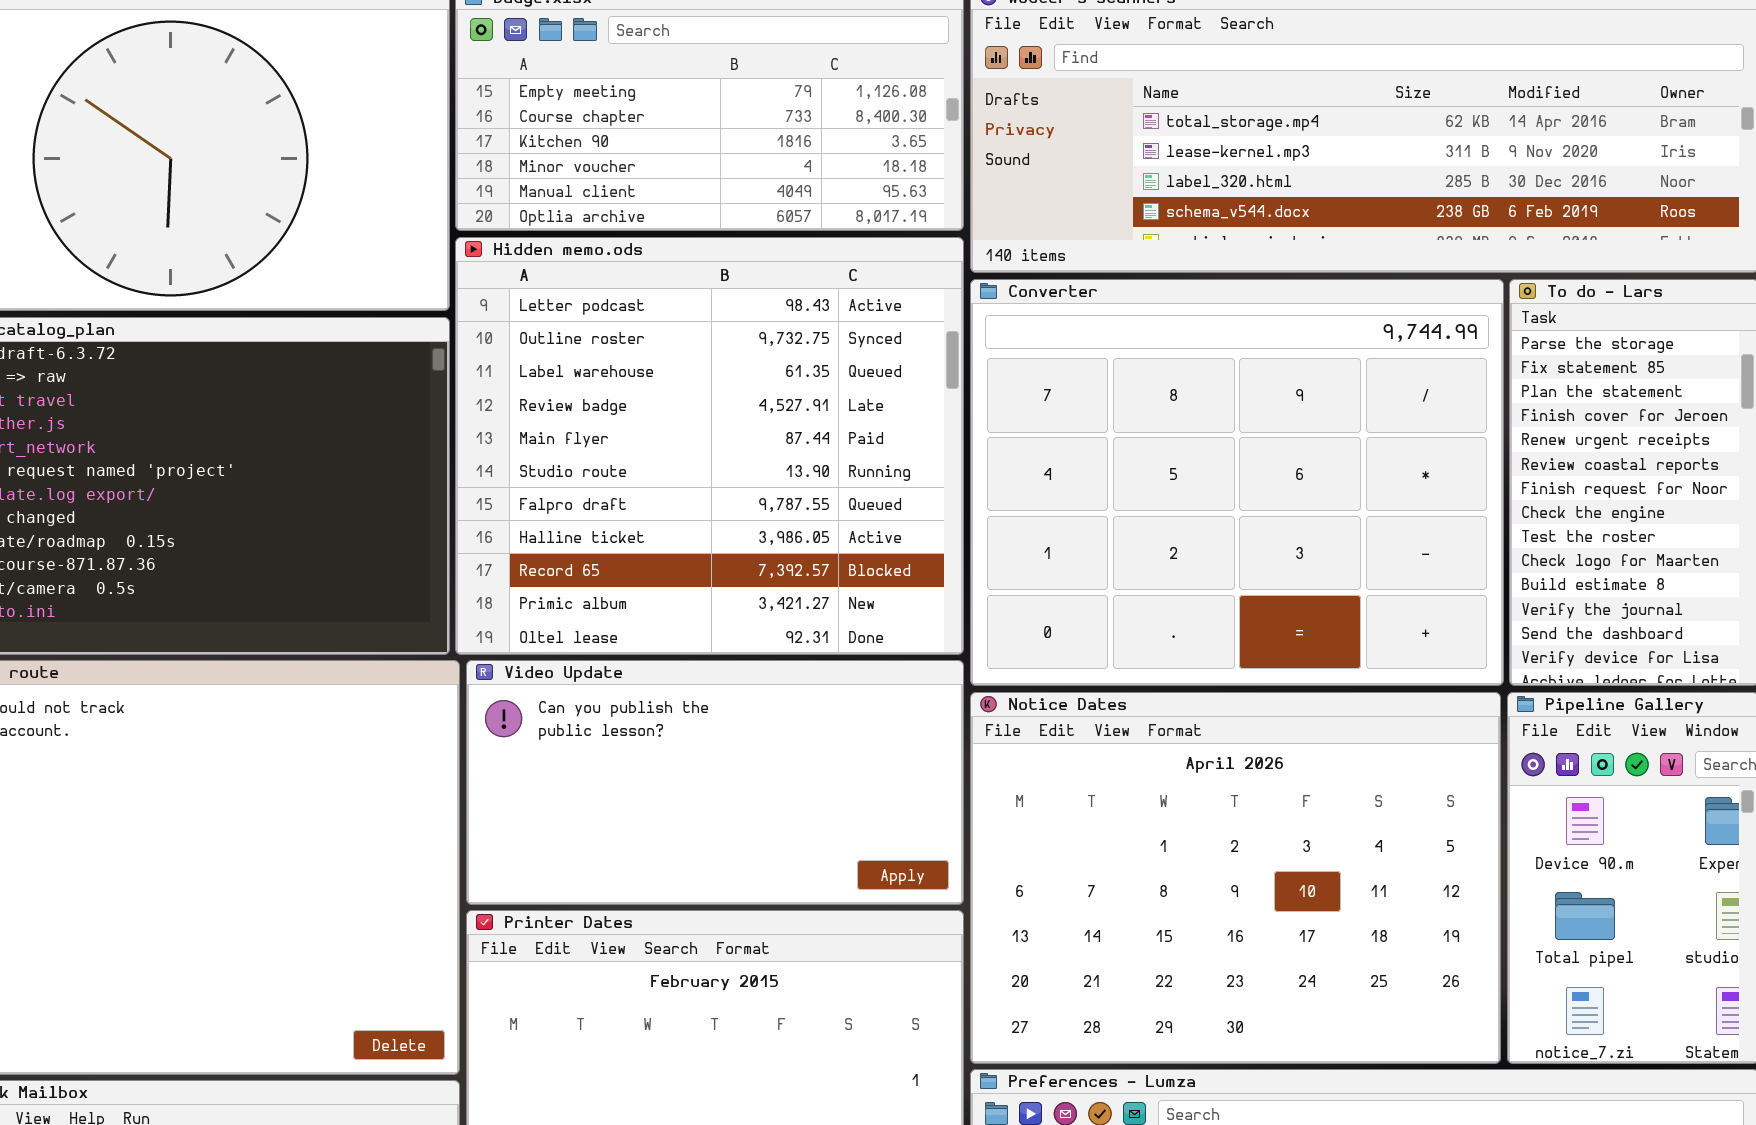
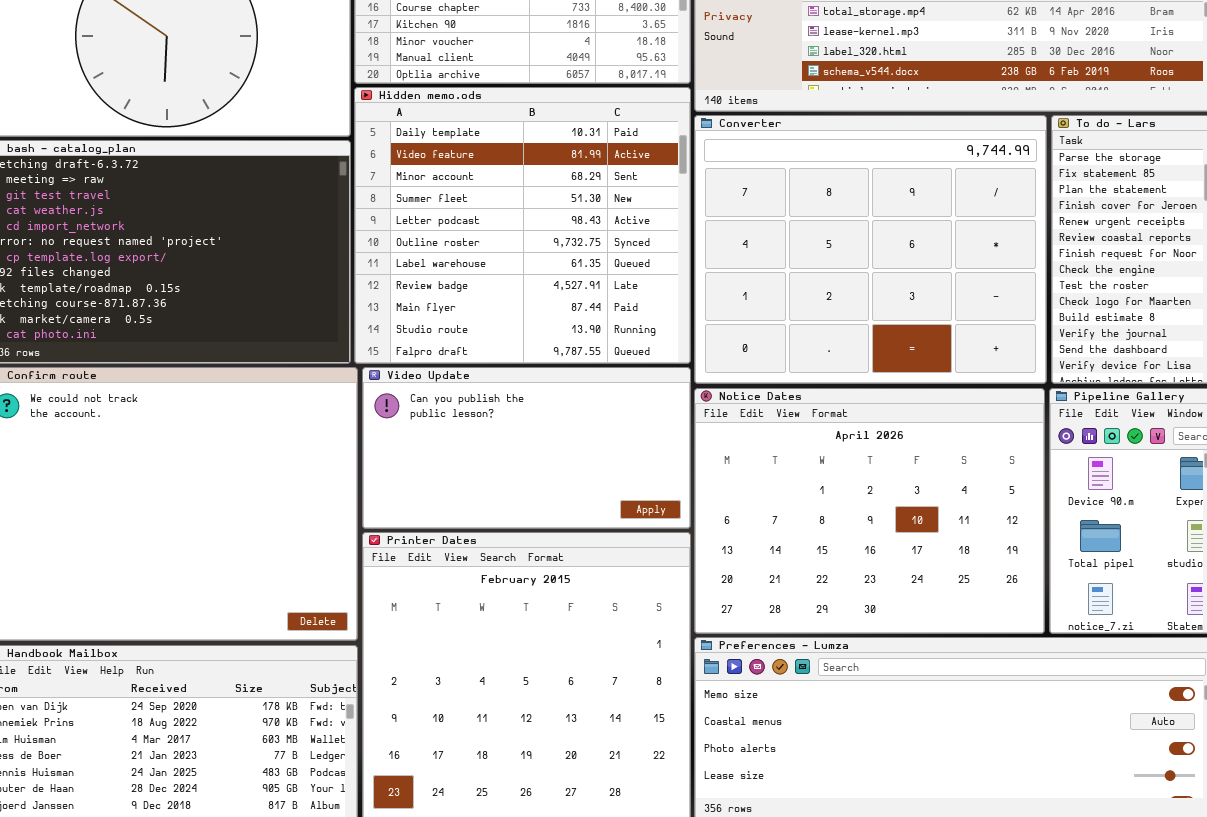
Hidden memo.ods: [455,237,964,655] -> [354,87,691,364], scrolled up 4 rows

